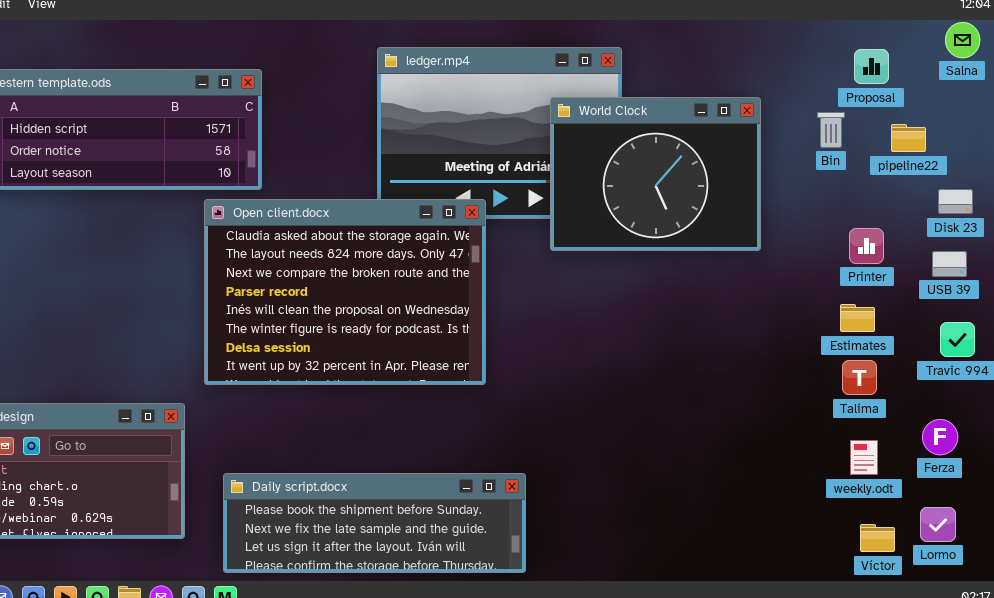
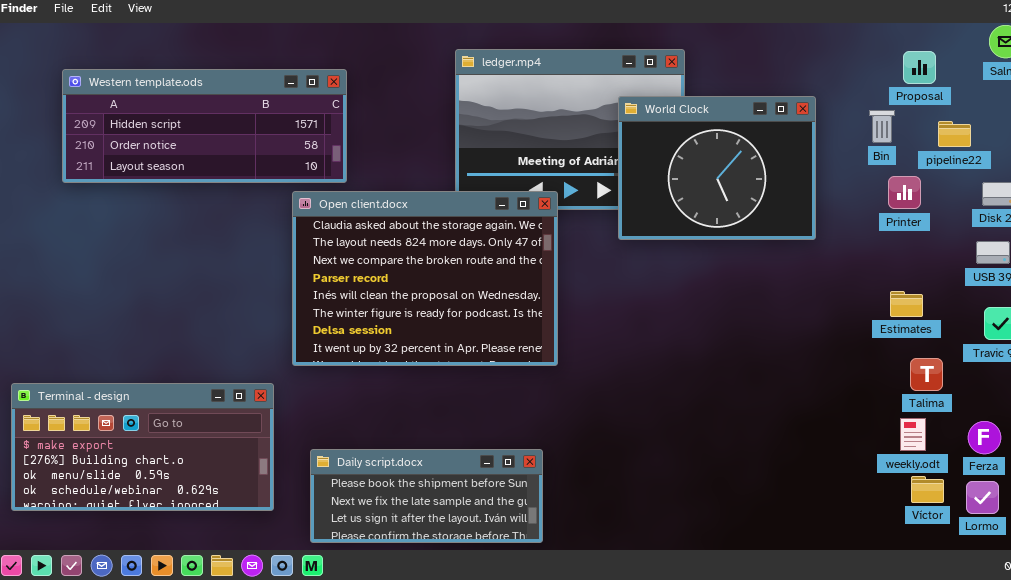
Printer: [849,228,884,264] -> [888,176,921,209], moved
Talima: [842,360,877,395] -> [910,358,943,391], moved
Ferza: [922,419,958,455] -> [968,421,1001,454], moved
Daily script.docx: [223,473,526,573] -> [310,449,543,543], resized
Víctor: [860,524,895,552] -> [911,476,944,503], moved

